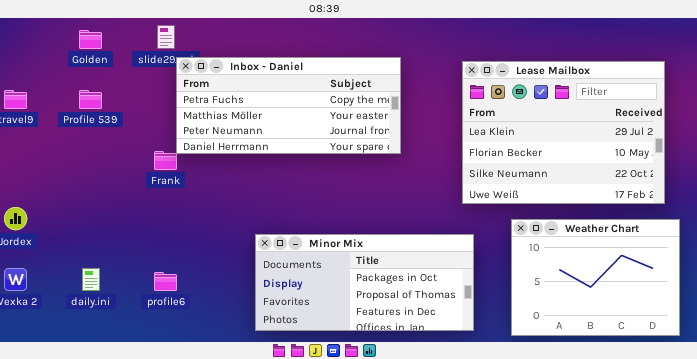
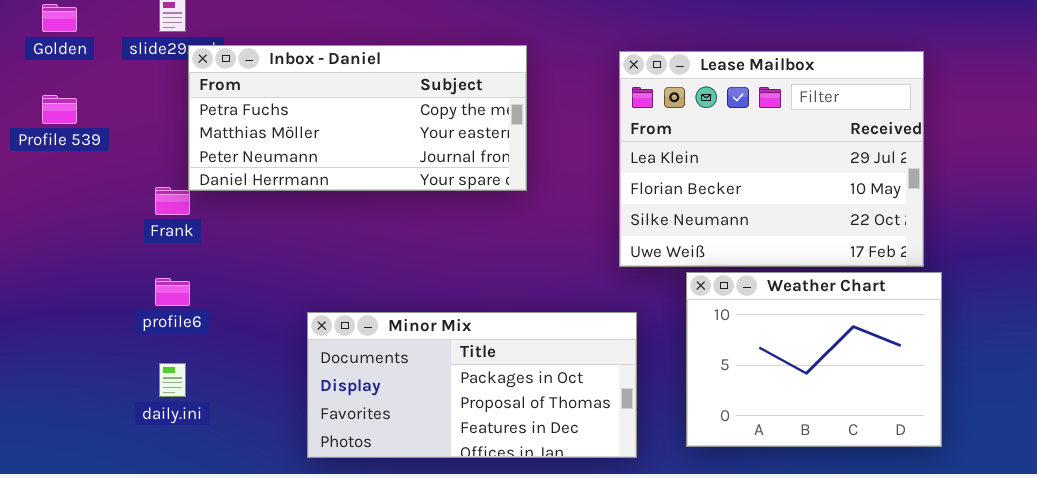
Weather Chart: [511,219,680,336] -> [686,272,942,447], moved
daily.ini: [82,268,100,291] -> [159,363,186,397], moved
profile6: [154,272,177,291] -> [155,278,190,306], moved

